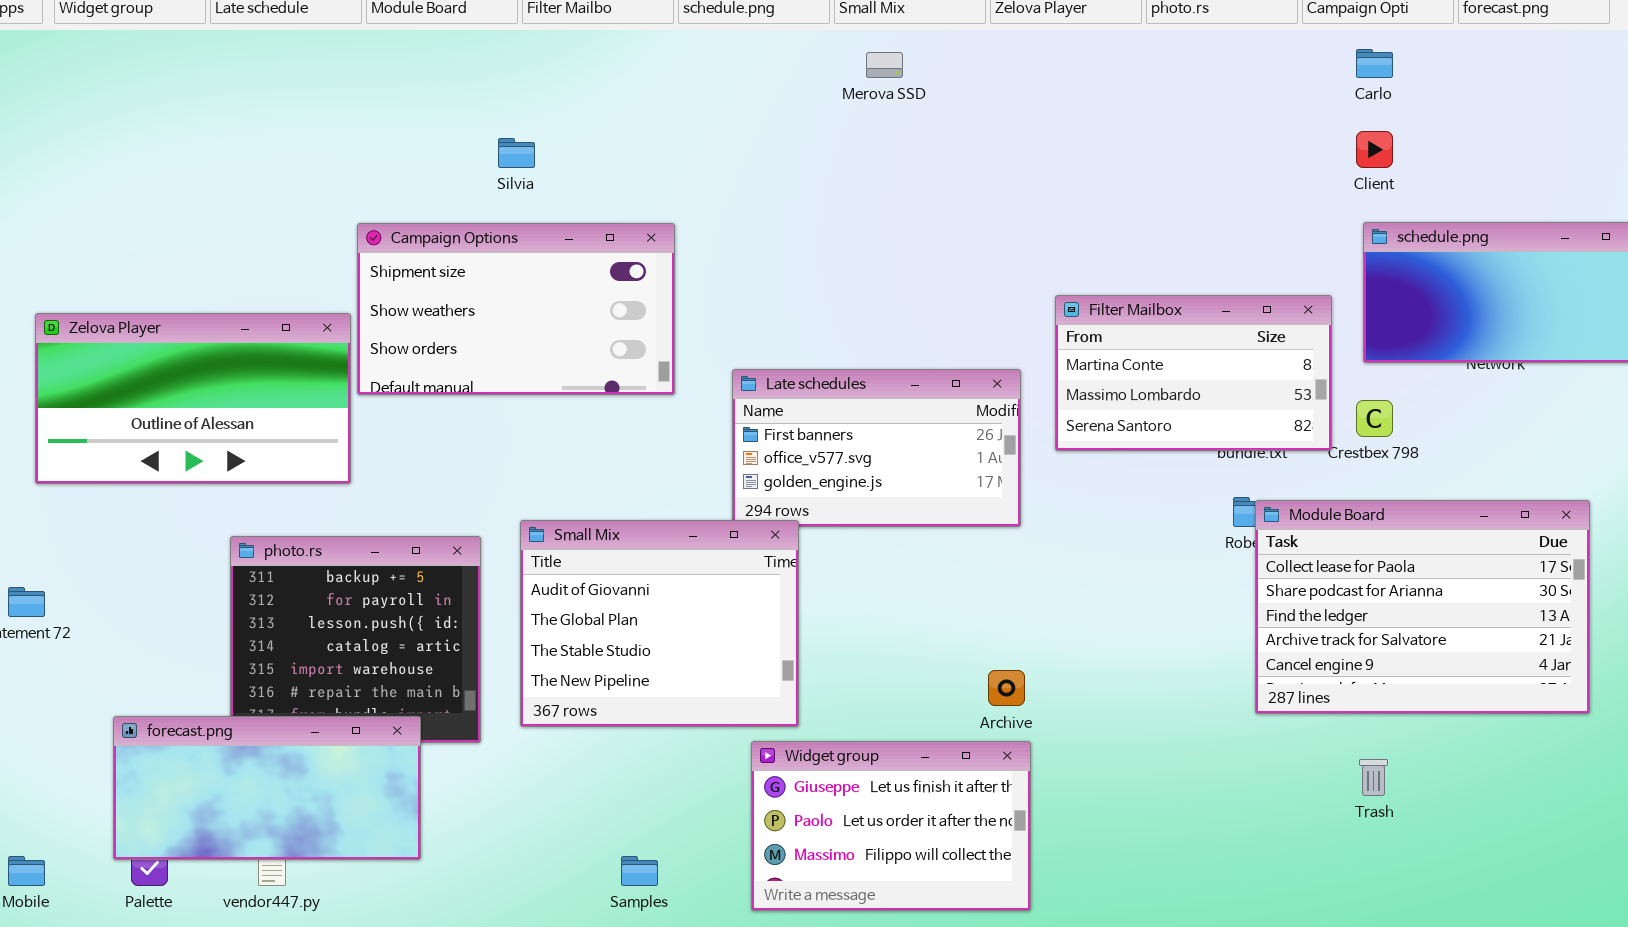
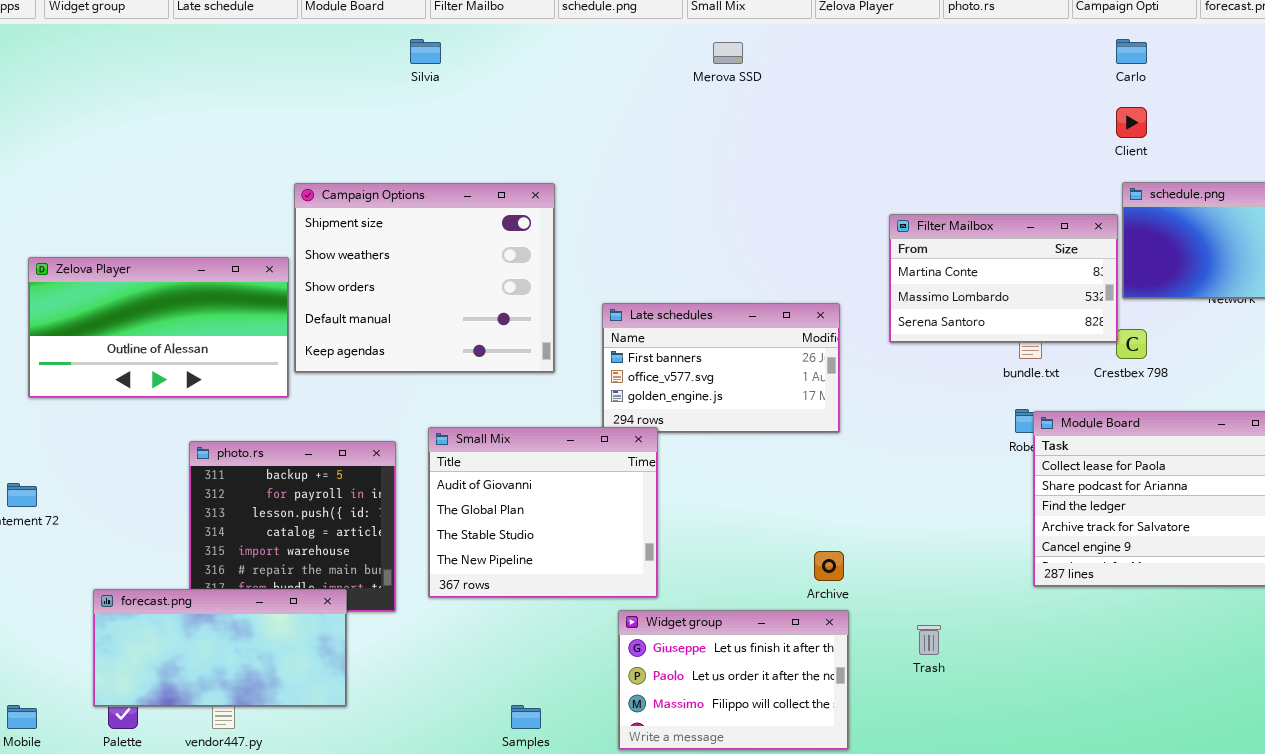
Silvia: [498,138,535,168] -> [410,39,441,64], moved
Campaign Options: [357,223,675,395] -> [294,183,555,373], resized
Filter Mailbox: [1055,295,1332,451] -> [889,214,1118,343], moved
Trash: [1359,759,1388,796] -> [917,625,941,655], moved

